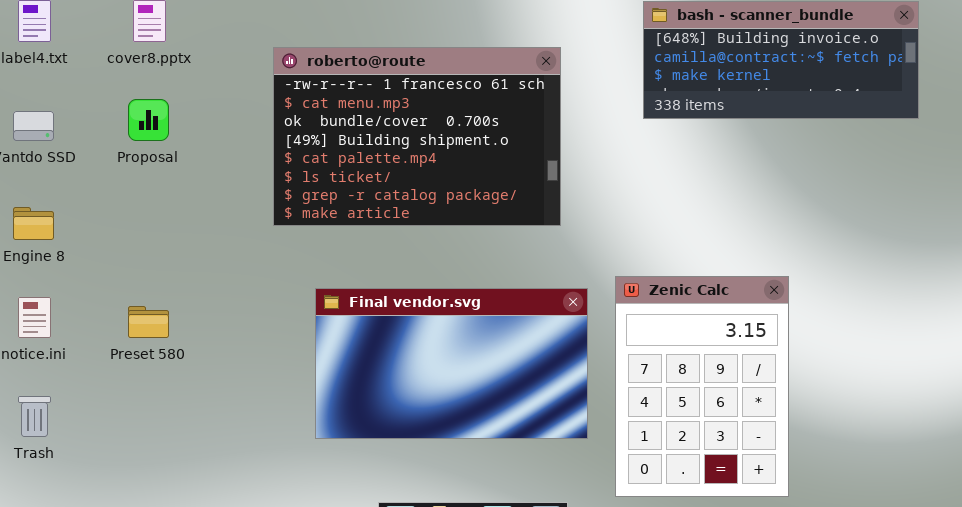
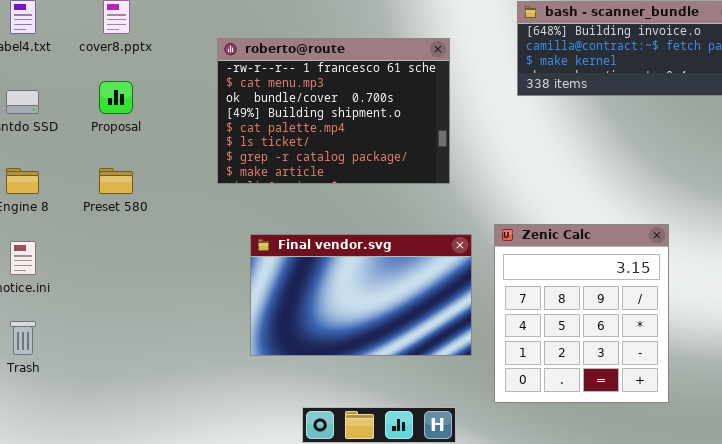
Zenic Calc: [615,276,789,497] -> [494,224,669,403], resized
Preset 580: [128,306,169,338] -> [99,168,133,194], moved

